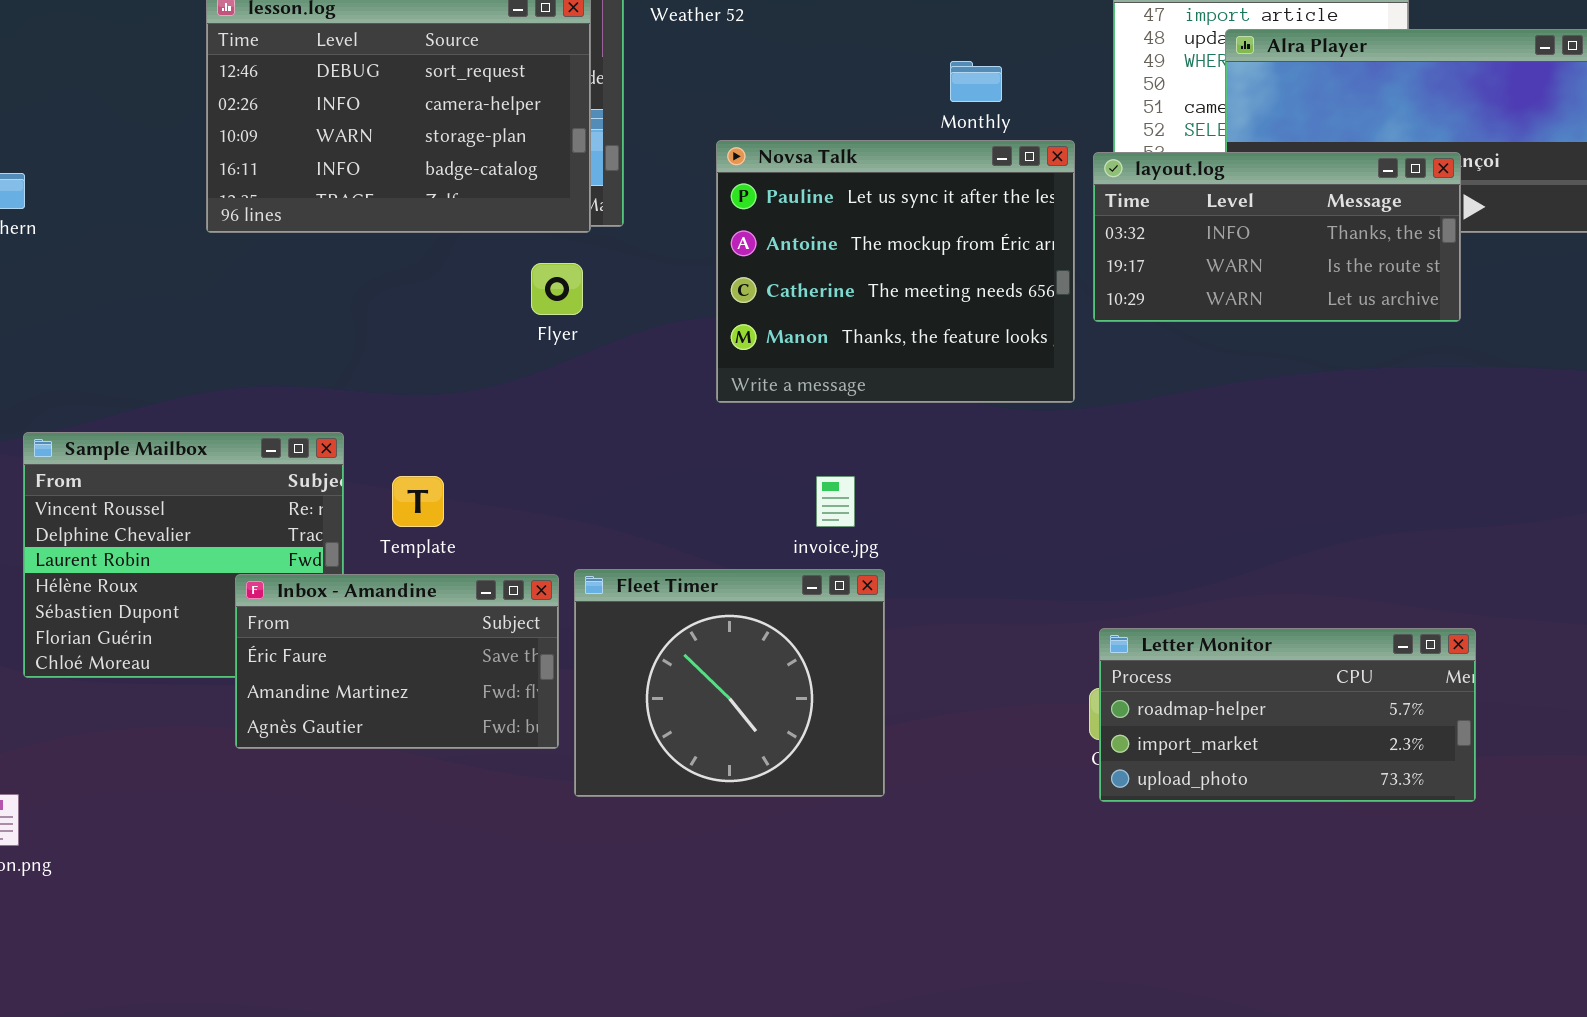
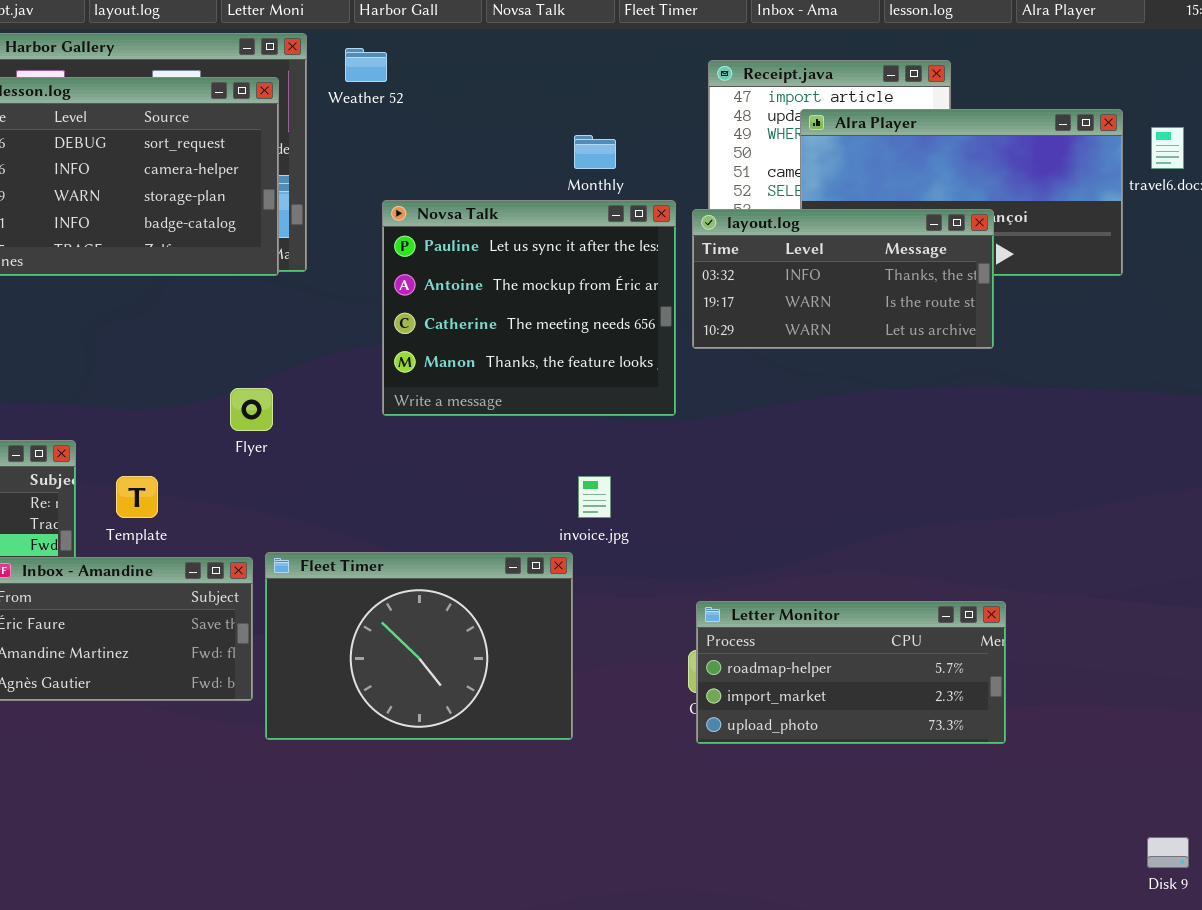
Flyer: [531,263,583,315] -> [230,388,273,431], moved
invoice.jpg: [816,476,855,527] -> [578,476,611,518], moved
Fleet Timer: [574,569,885,797] -> [265,552,573,740], resized

